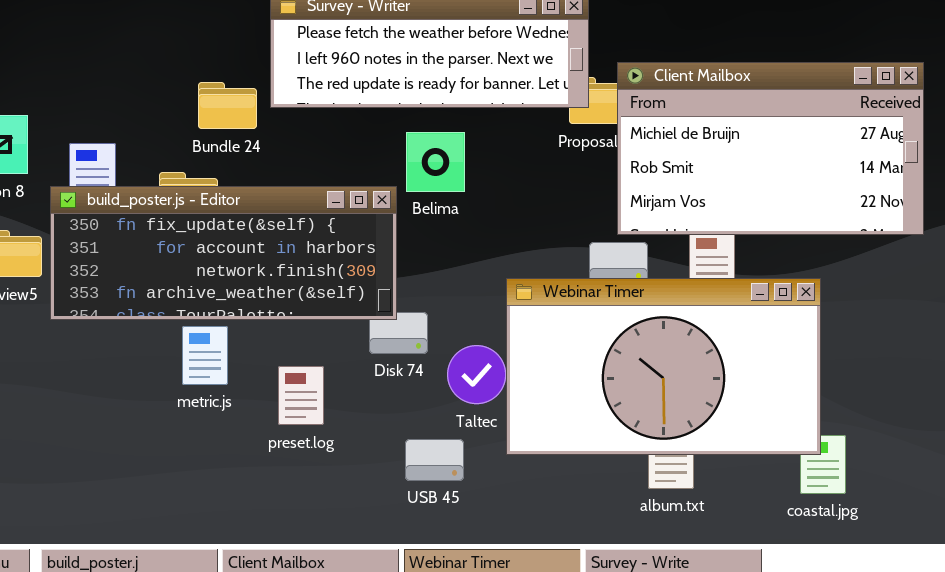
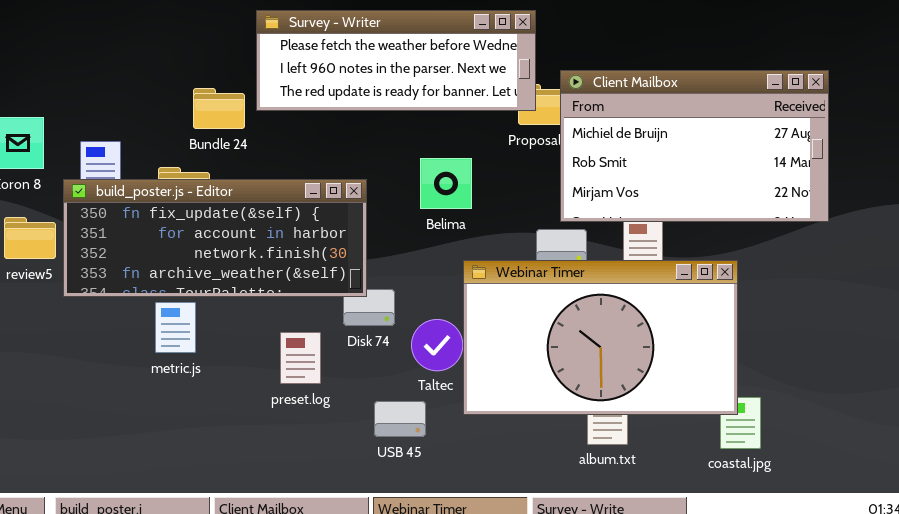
Belima: [406,132,465,192] -> [420,158,472,209], moved
metric.js: [182,326,228,385] -> [155,302,196,353], moved
preset.log: [278,366,324,425] -> [280,332,321,384], moved

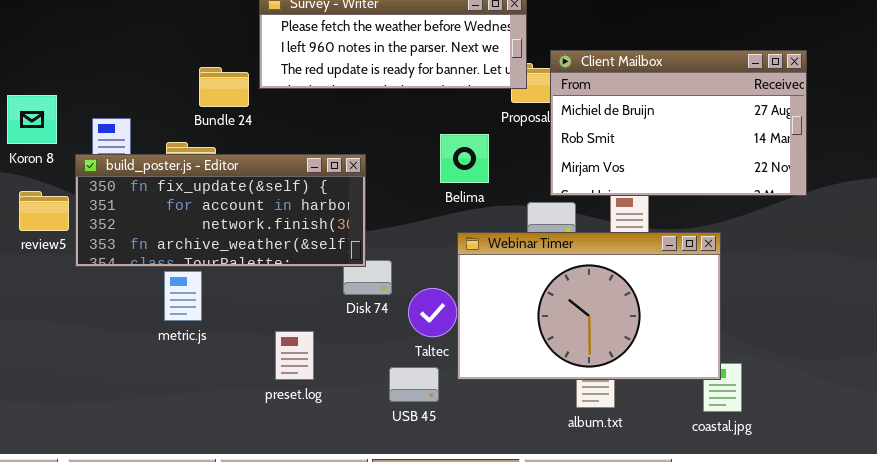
Belima: [420,158,472,209] -> [440,134,489,183], moved
preset.log: [280,332,321,384] -> [275,331,314,380], moved
USB 45: [374,401,426,437] -> [389,367,439,402], moved

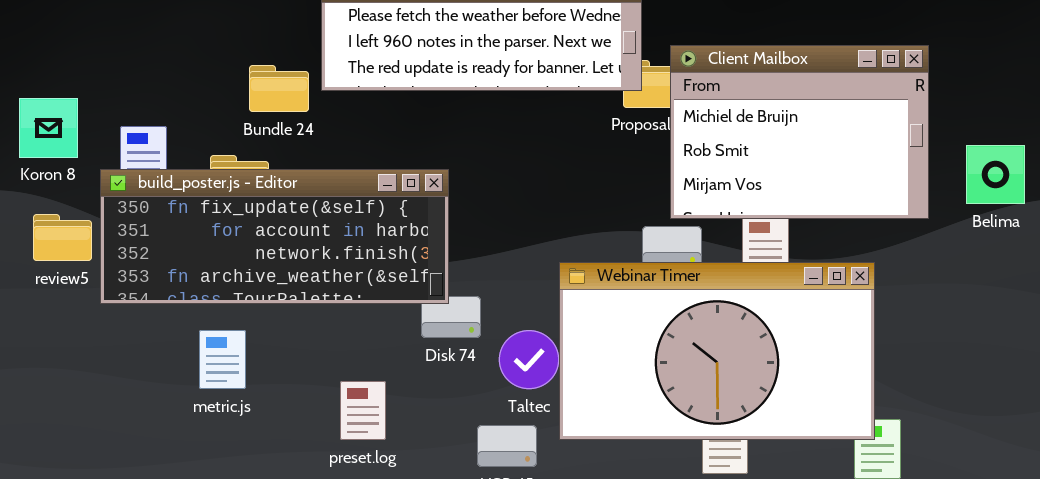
Client Mailbox: [550,50,807,196] -> [670,45,929,219], resized
Belima: [440,134,489,183] -> [966,145,1025,204], moved
metric.js: [164,271,202,321] -> [199,330,246,389], moved

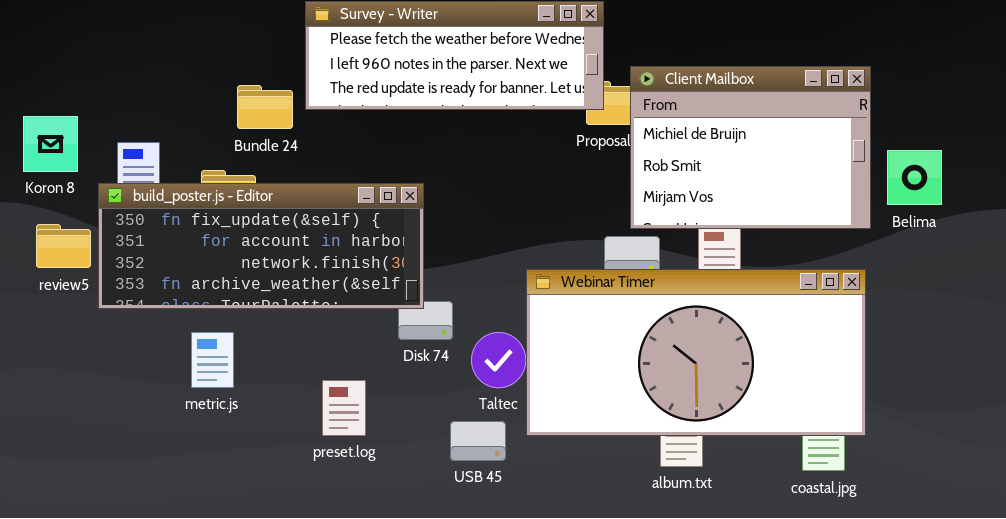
Belima: [966,145,1025,204] -> [887,150,942,205], moved
Webinar Timer: [559,262,875,440] -> [526,269,866,436], resized

